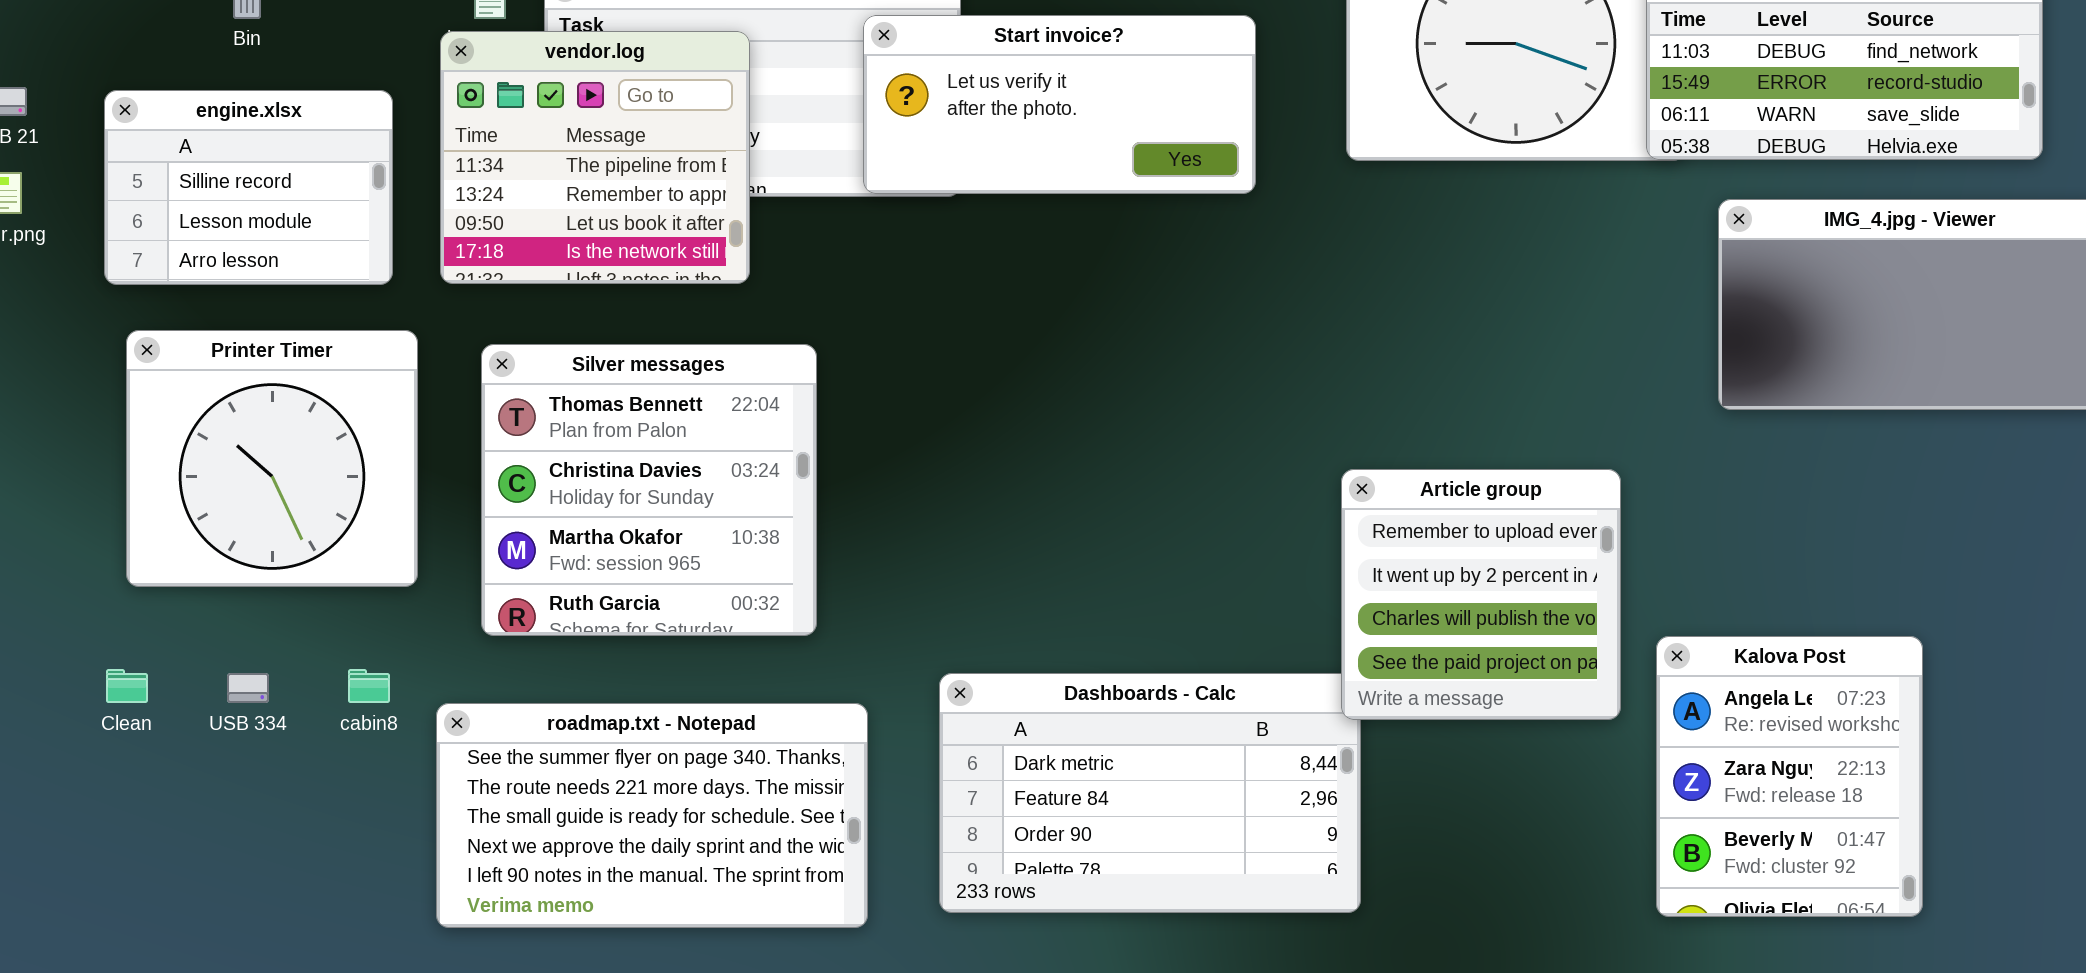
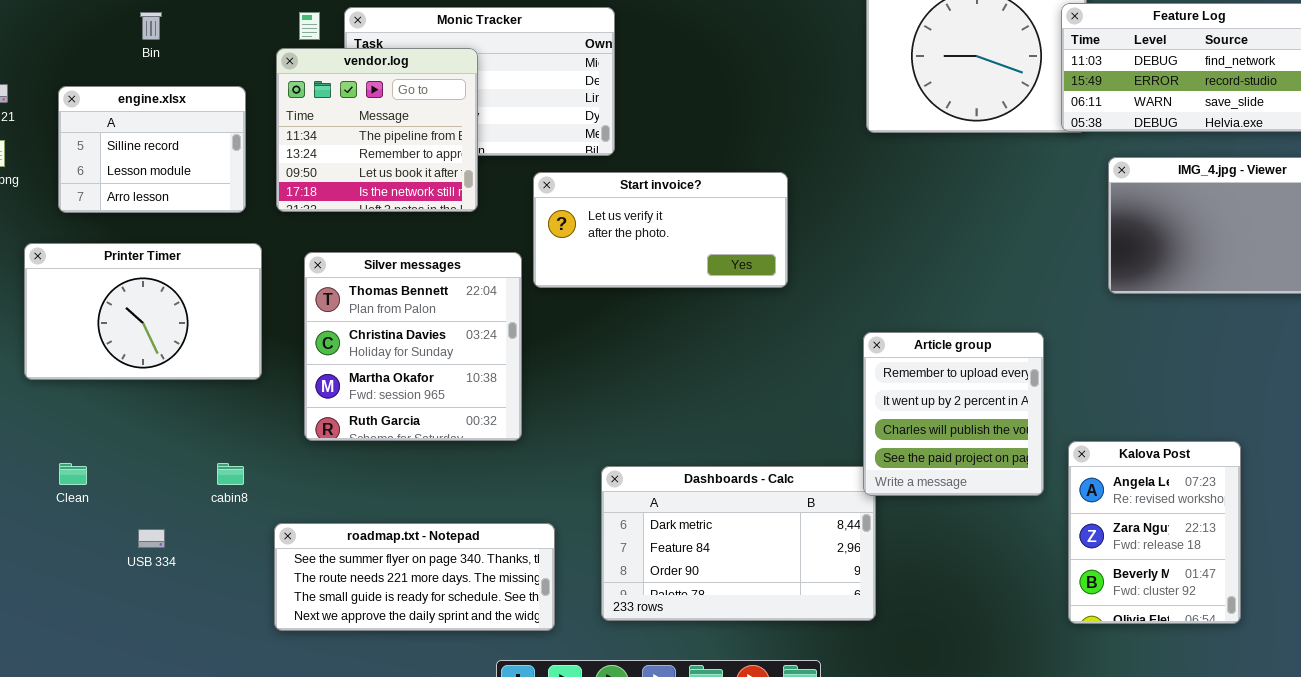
Start invoice?: [863,15,1256,194] -> [533,172,788,288], moved
Printer Timer: [126,330,418,587] -> [24,243,262,380], resized
USB 334: [227,673,269,703] -> [138,529,165,548], moved
roadmap.txt - Notepad: [436,703,868,928] -> [274,523,555,631], resized

